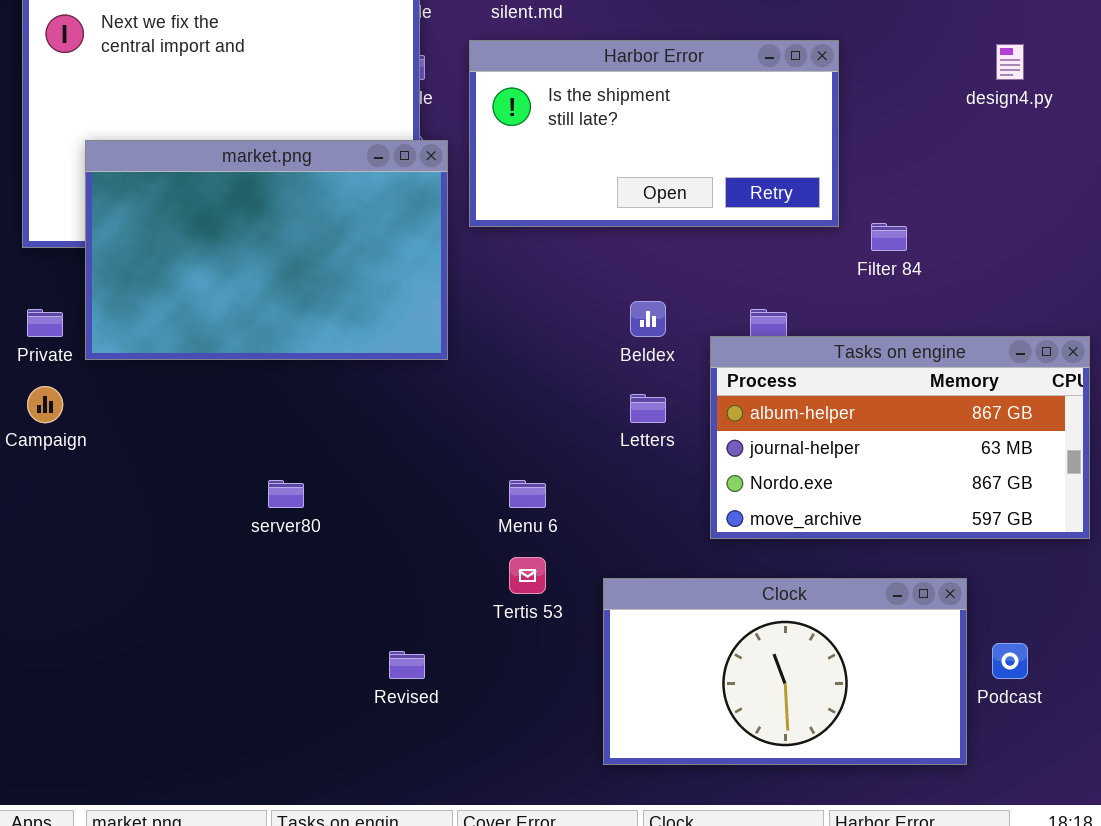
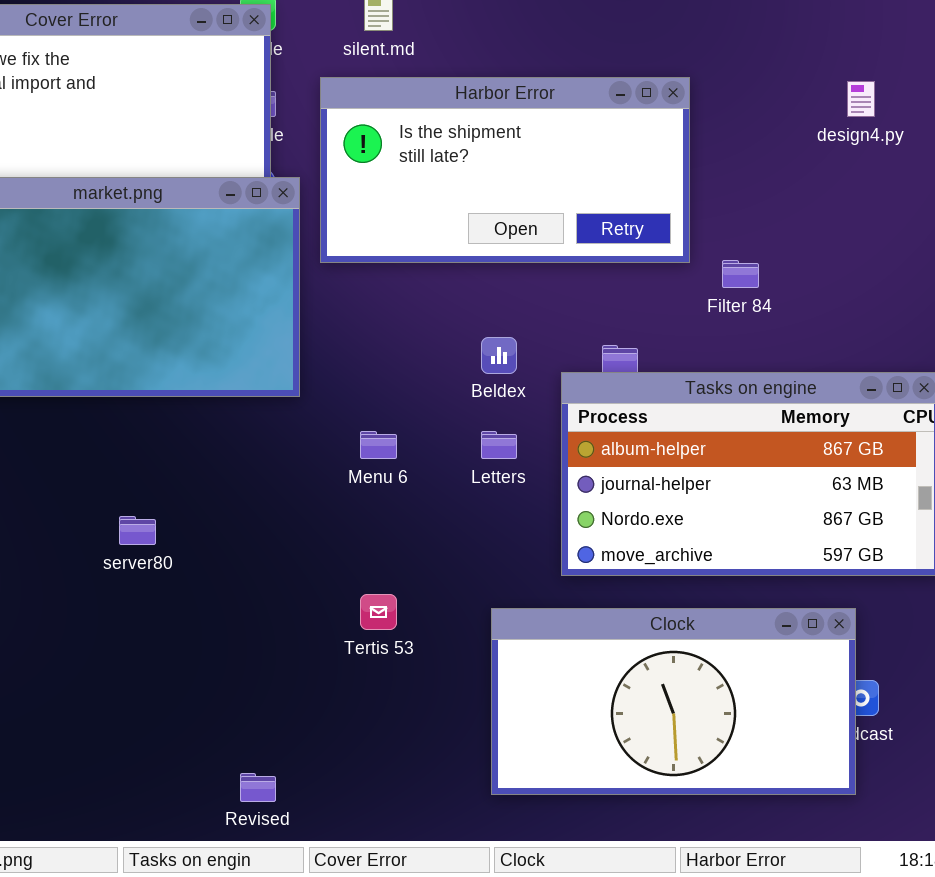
Menu 6: [509,480,546,508] -> [360,431,397,459], moved
Clock: [603,578,967,765] -> [491,608,856,795], moved
Revised: [389,651,425,679] -> [240,773,276,802], moved

